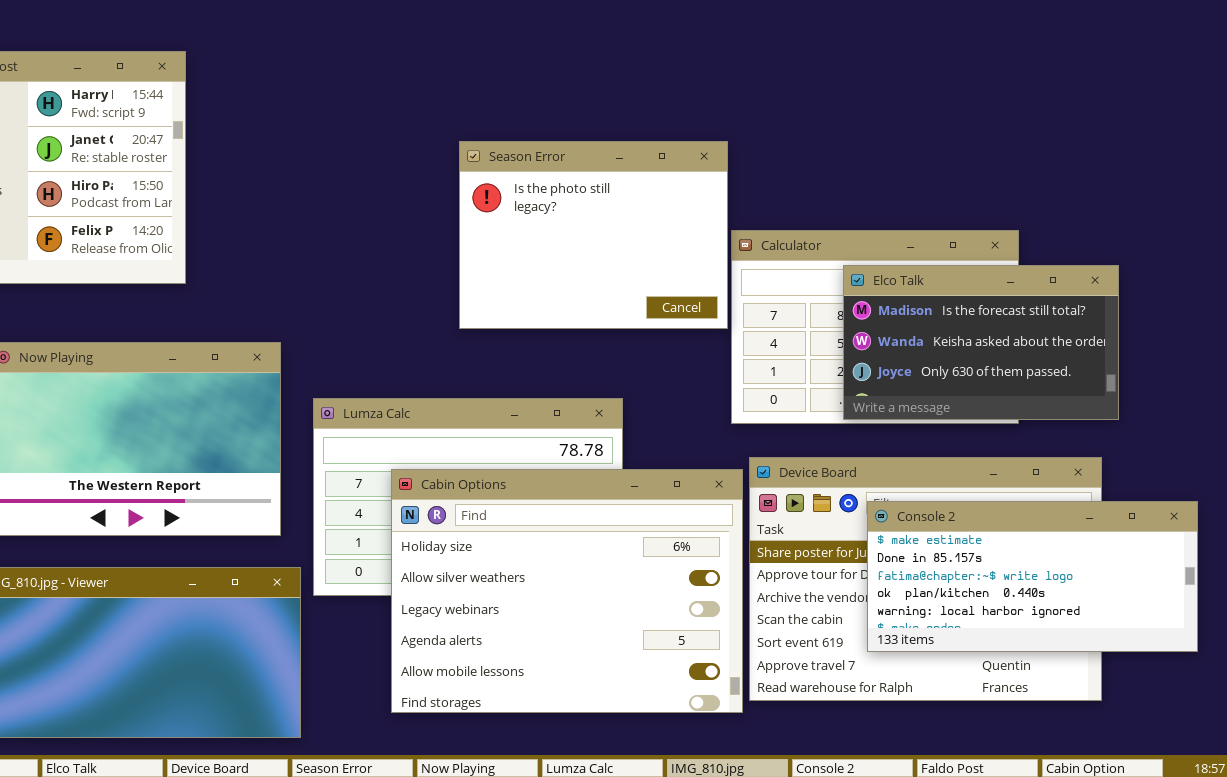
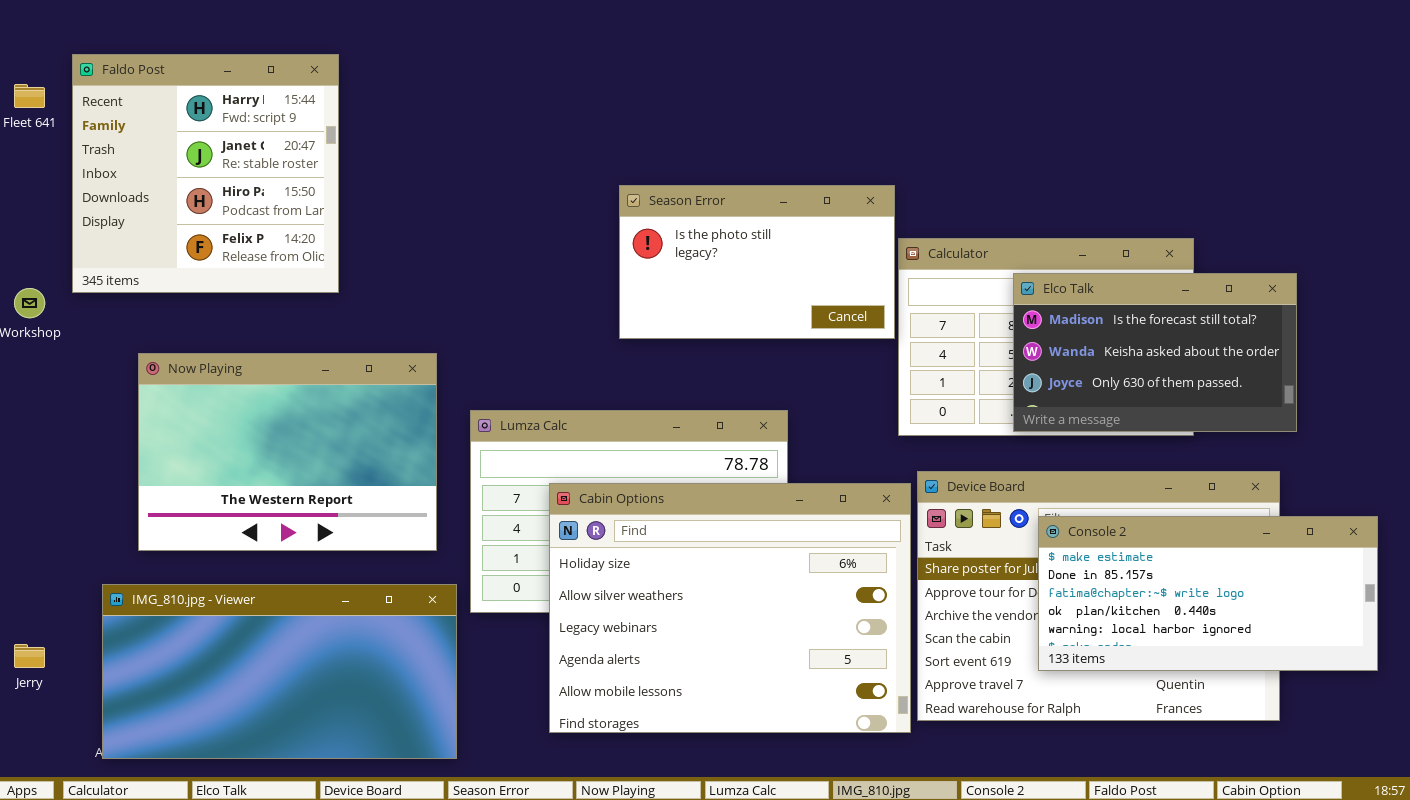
Season Error: [459,141,728,329] -> [619,185,895,339], resized

